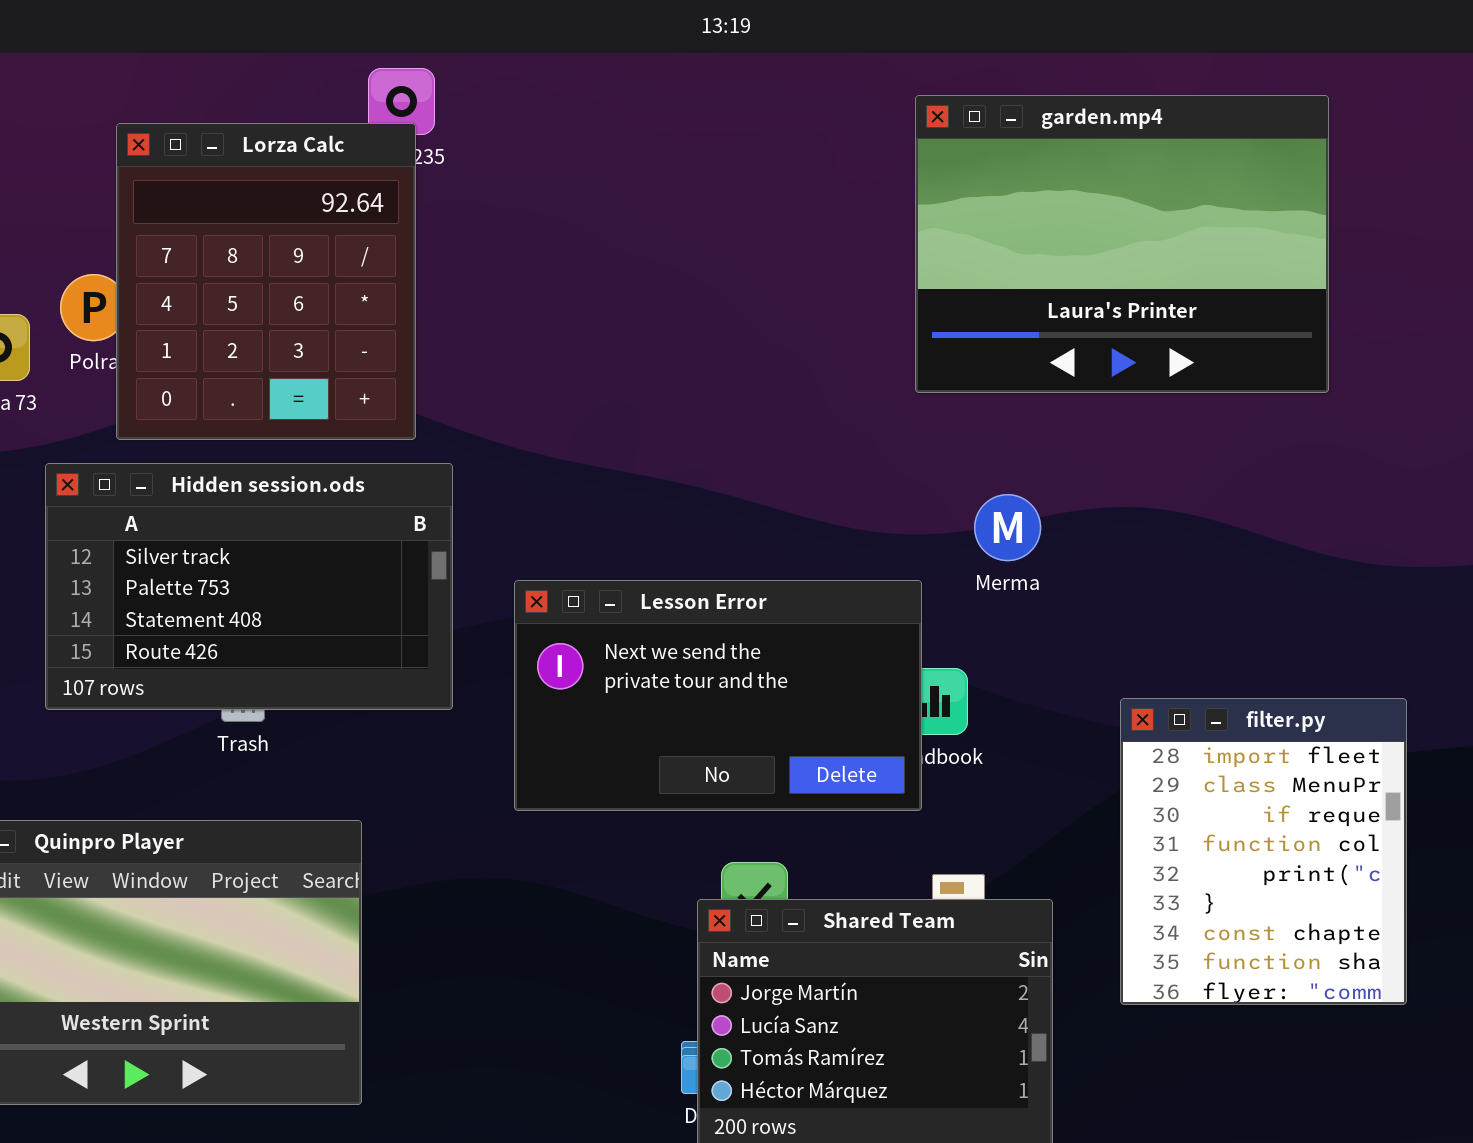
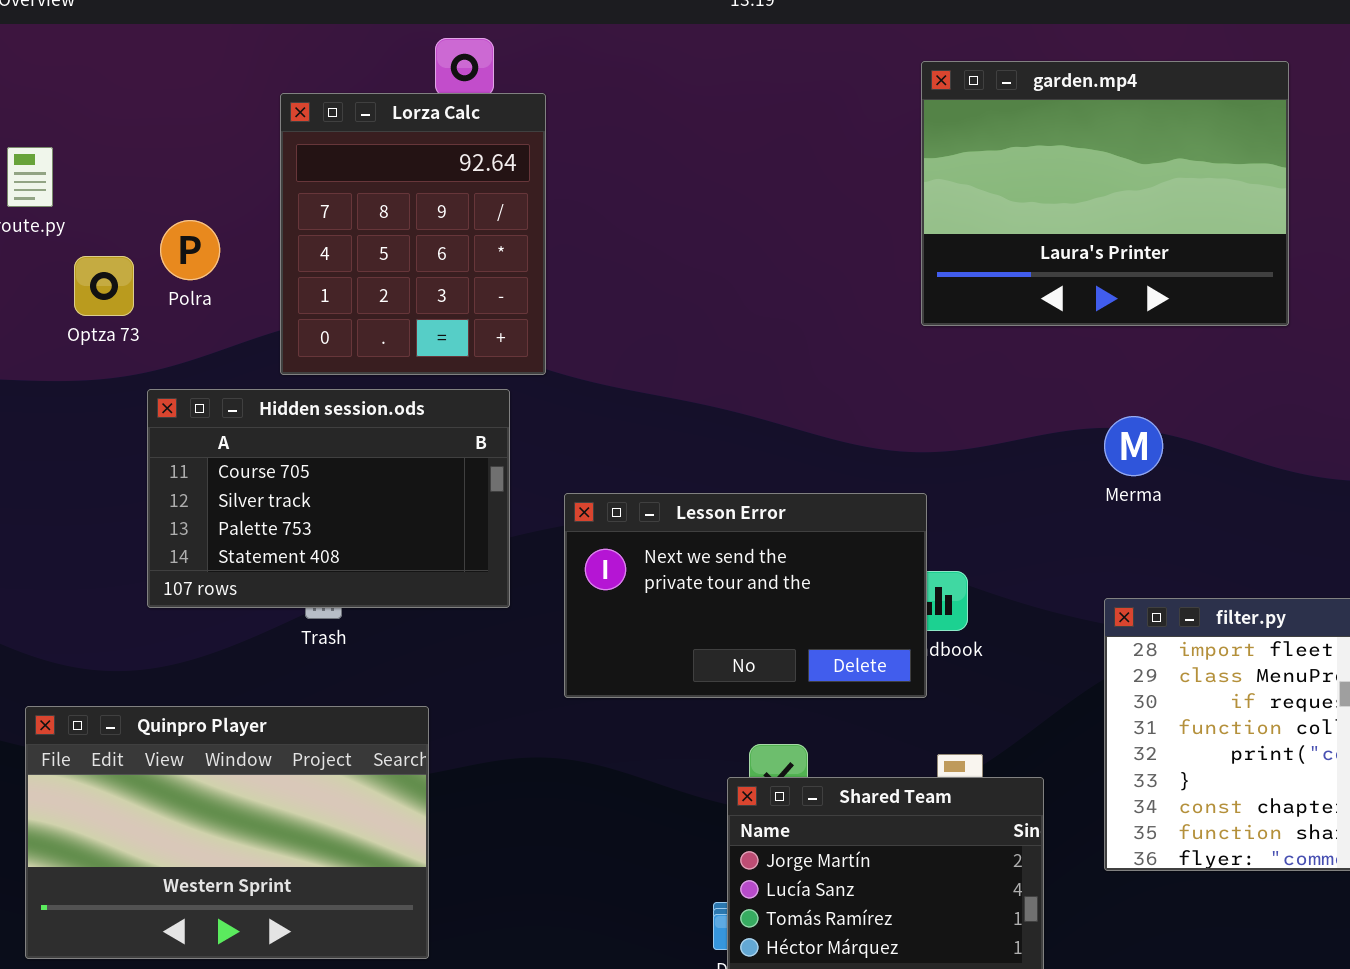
Lorza Calc: [116,123,416,440] -> [280,93,546,375], moved
Hidden session.ods: [45,463,453,710] -> [147,389,510,608], scrolled up 1 row
Merma: [974,494,1041,561] -> [1104,416,1163,476], moved

